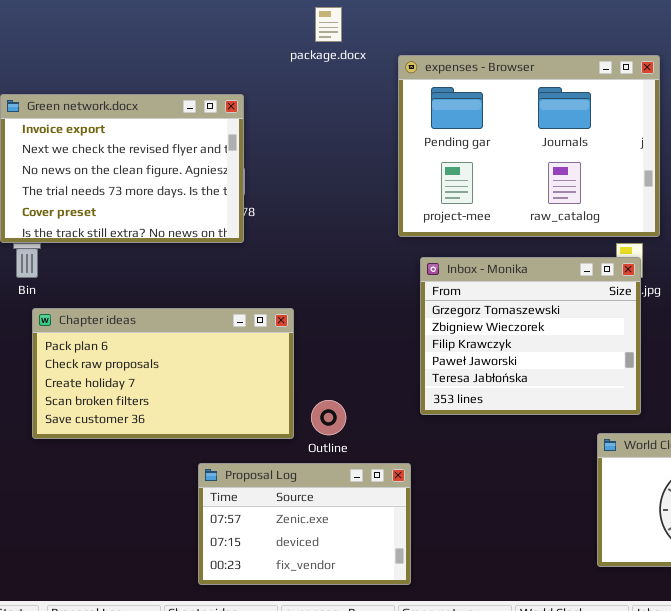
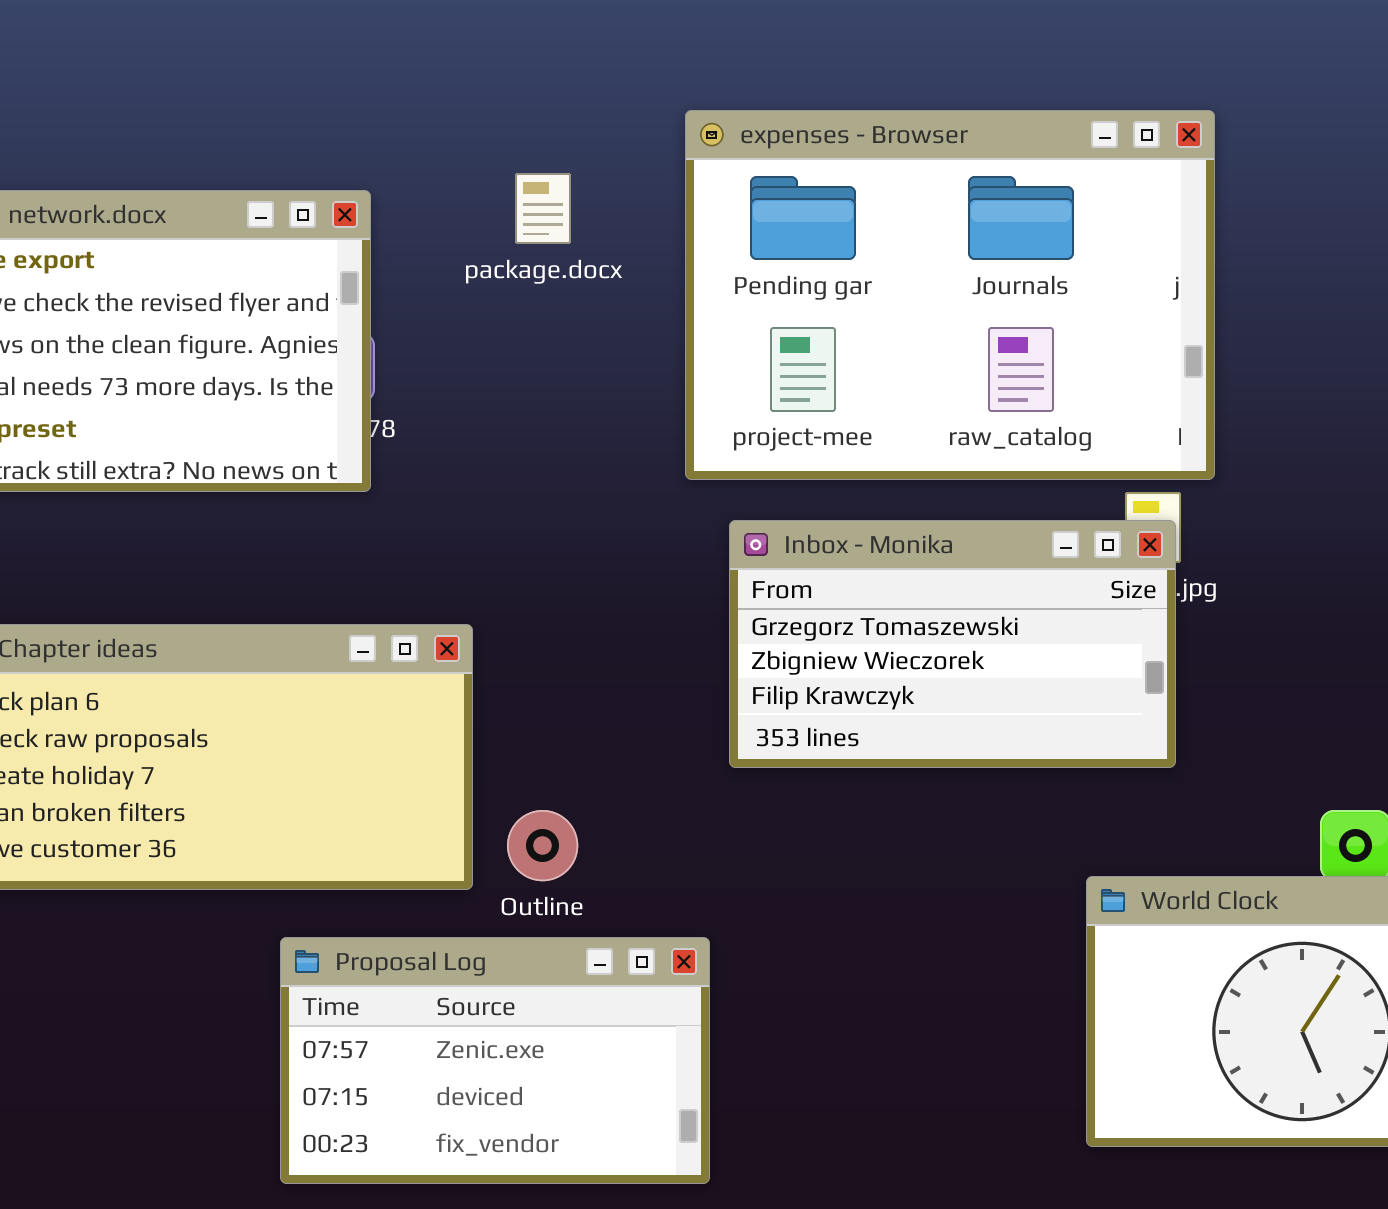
package.docx: [315,7,342,42] -> [515,173,571,244], moved
Inbox - Monika: [420,257,641,415] -> [729,520,1176,768], resized

